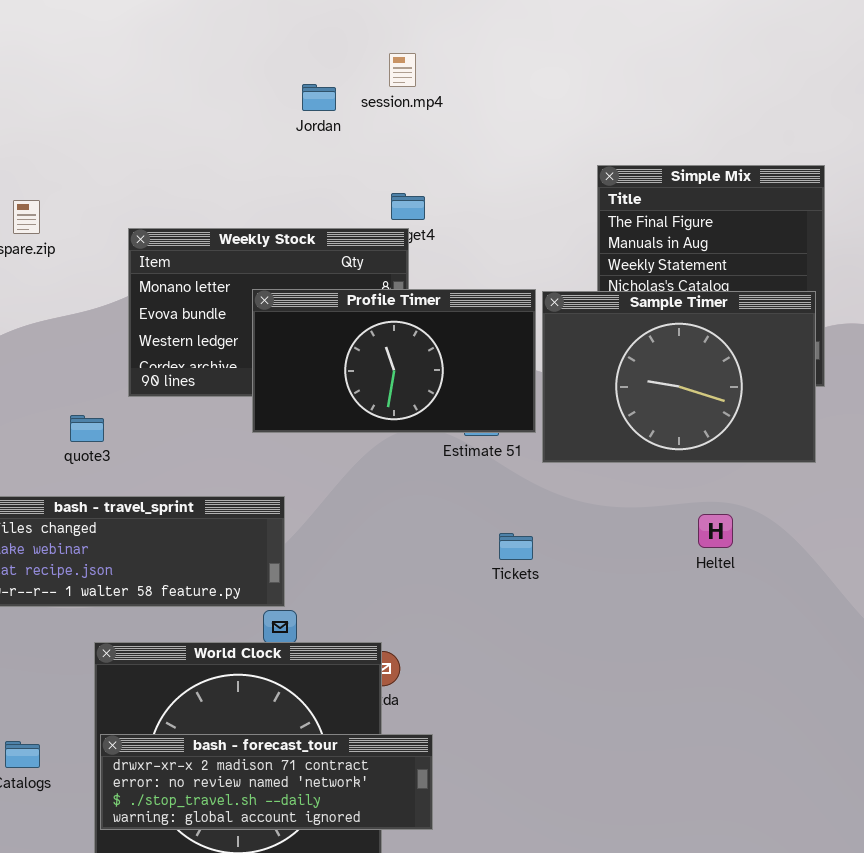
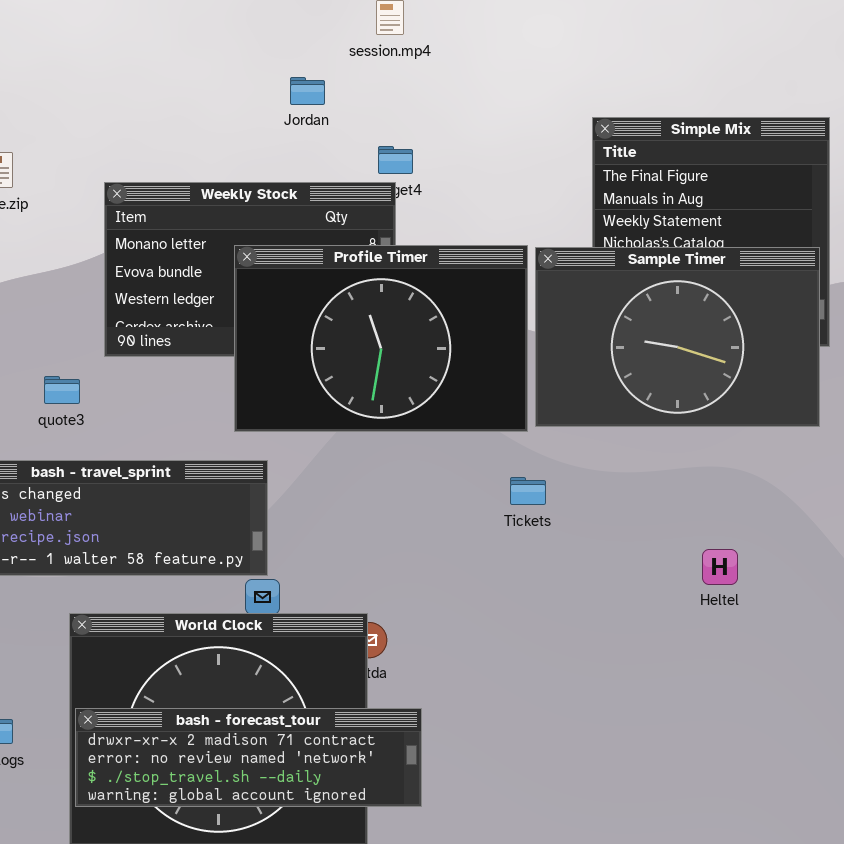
Jordan: [302,84,336,111] -> [290,77,325,105], moved
Profile Timer: [252,289,536,433] -> [234,245,528,432], resized
Heltel: [698,514,733,548] -> [702,549,738,585], moved
Tickets: [499,533,533,560] -> [510,477,546,505], moved

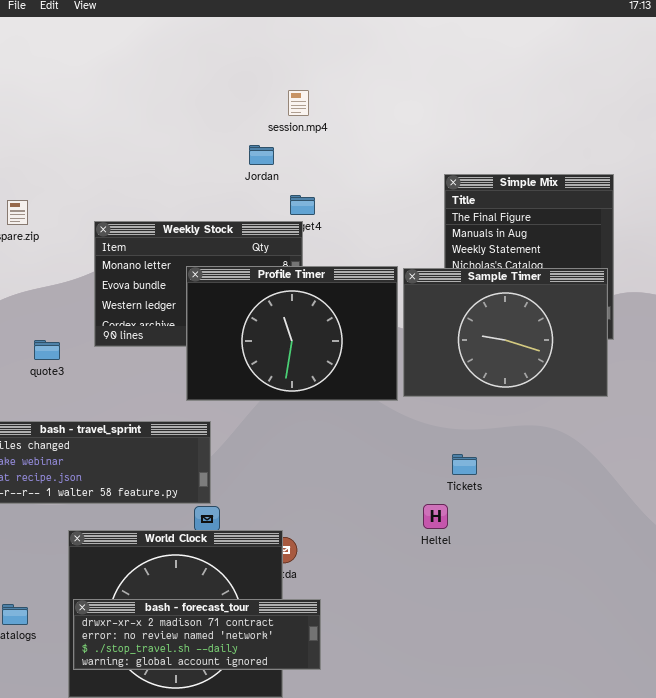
Jordan: [290,77,325,105] -> [249,145,274,165], moved
quote3: [44,376,80,404] -> [34,340,60,360], moved
Tickets: [510,477,546,505] -> [452,454,477,475], moved
Heltel: [702,549,738,585] -> [423,504,448,529], moved

